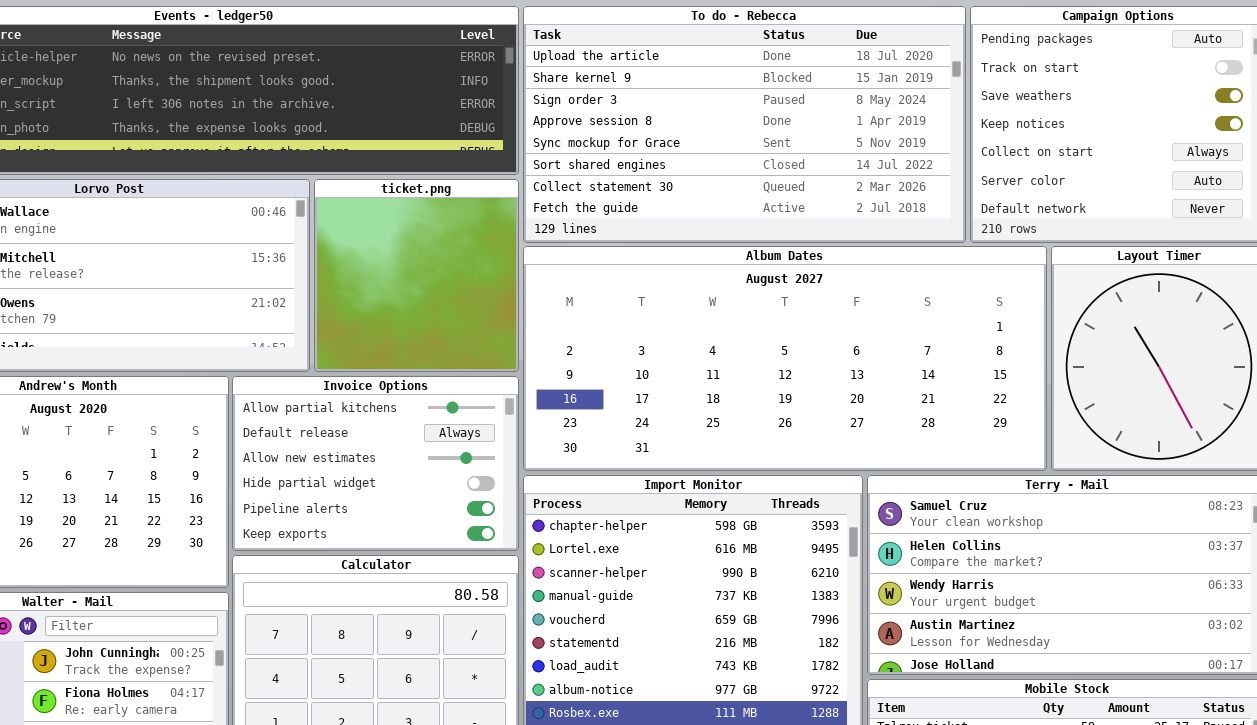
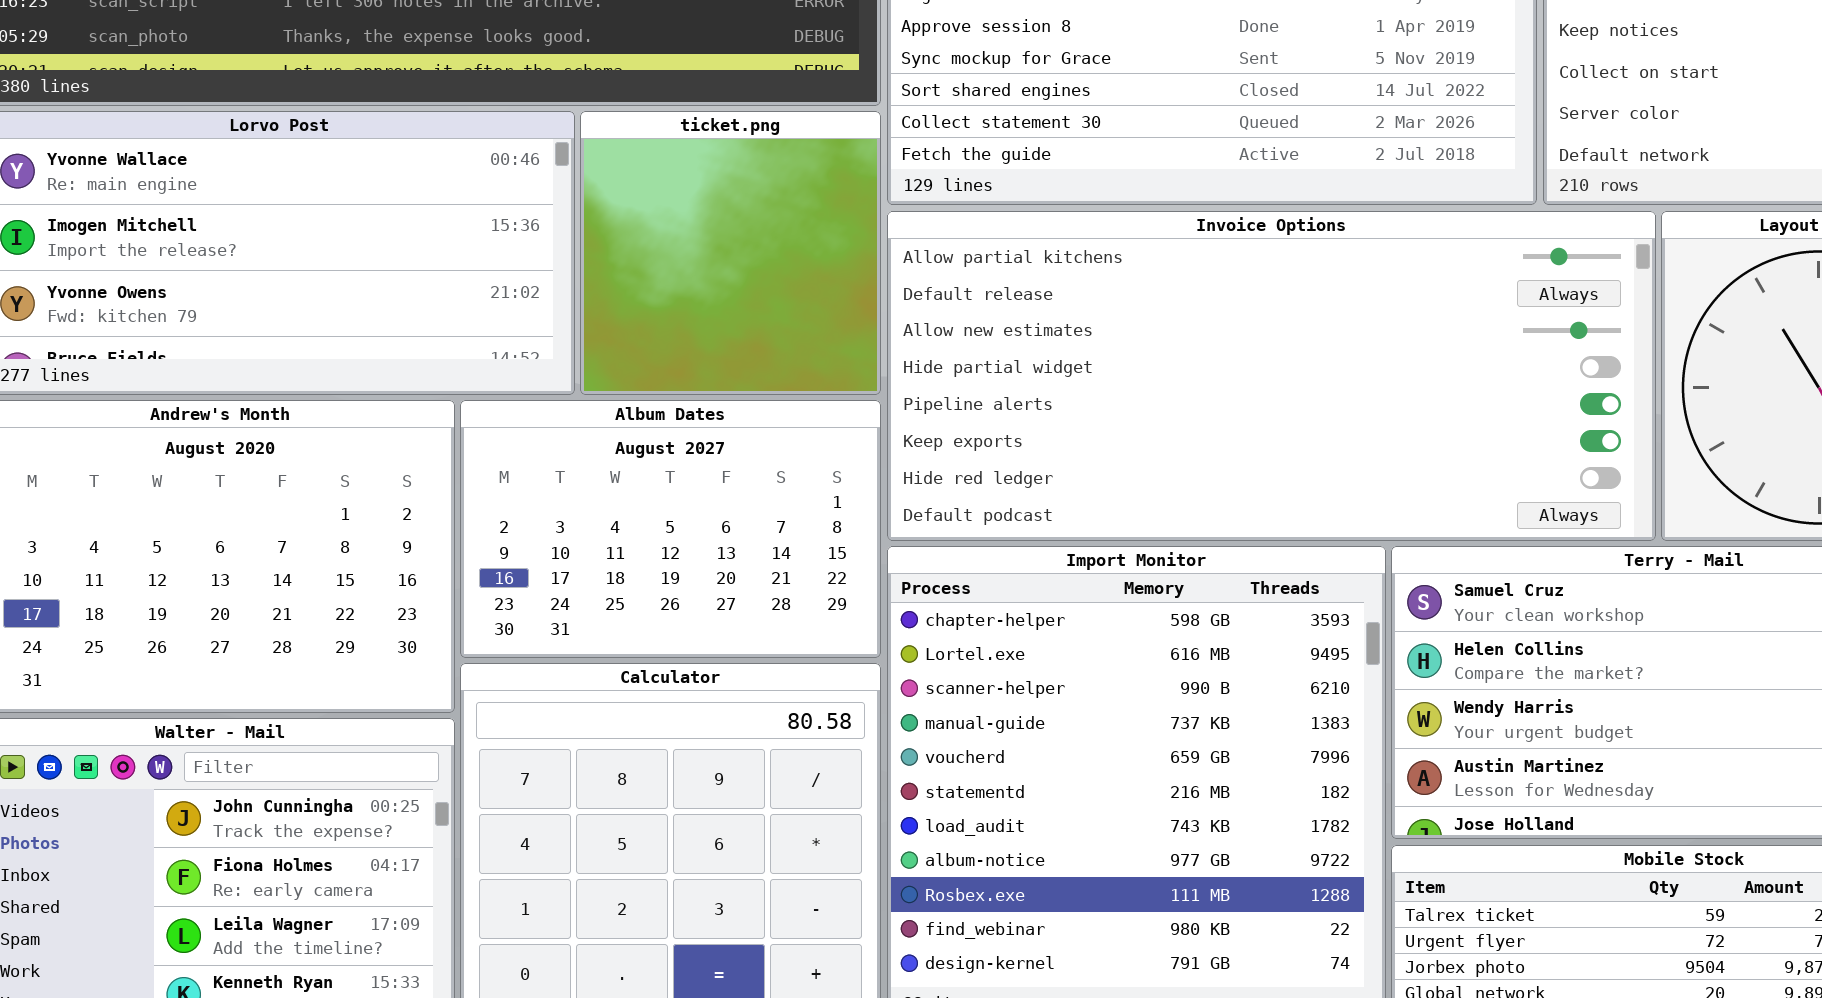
Album Dates: [523,246,1047,471] -> [460,400,881,658], moved, resized
Invoice Options: [232,376,519,551] -> [887,211,1656,541], moved, resized

